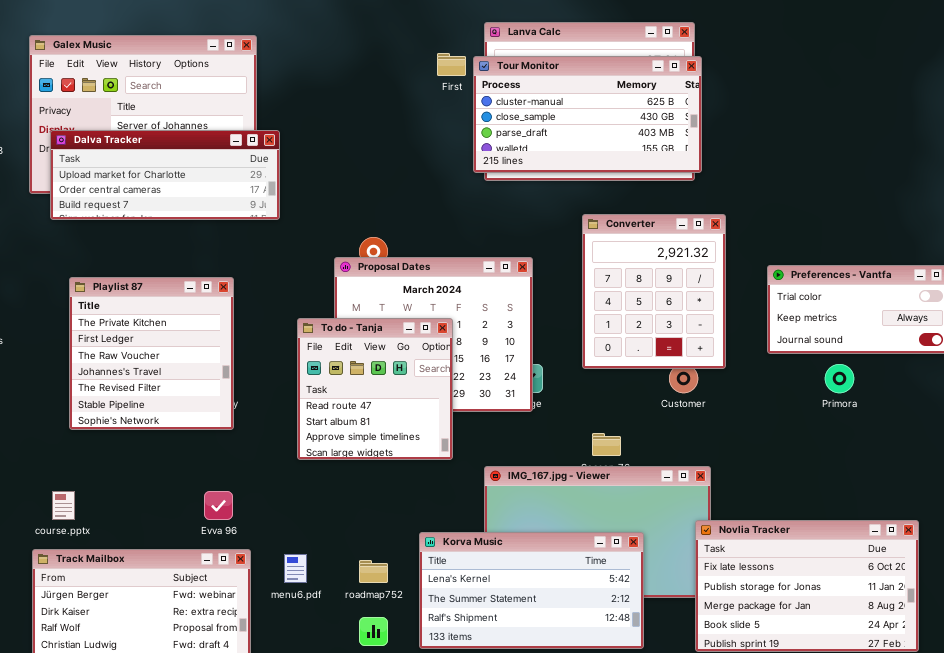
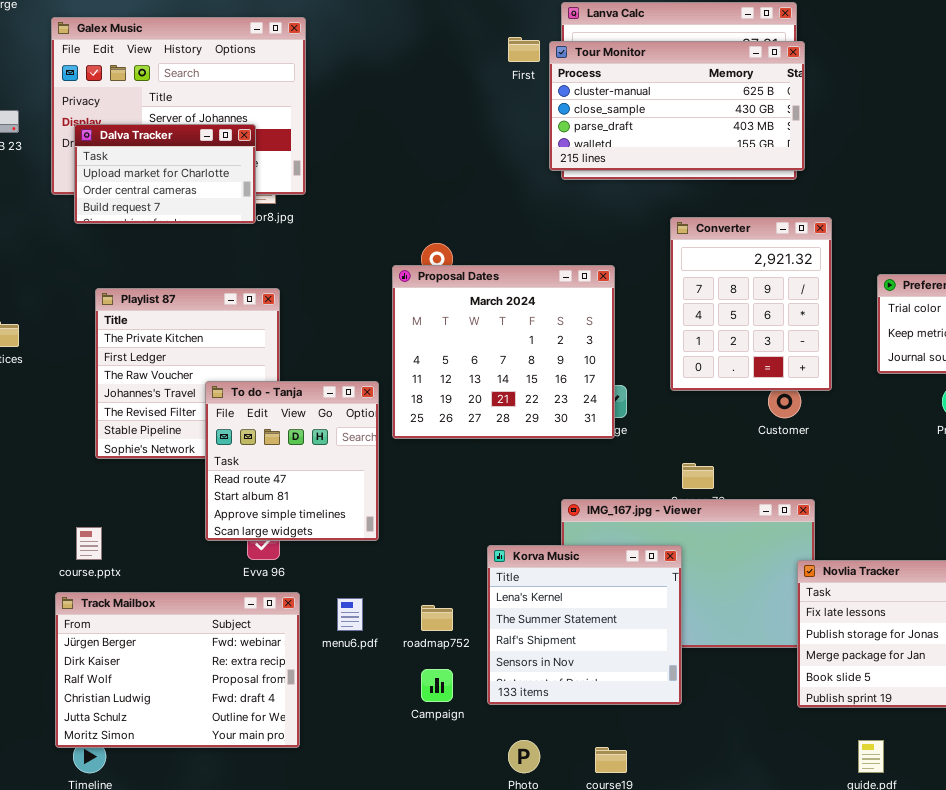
Dalva Tracker: [50,130,280,220] -> [74,124,256,224], resized
To do - Tanja: [297,318,453,460] -> [205,381,379,541], moved
Korva Music: [419,532,644,649] -> [487,545,682,705], resized

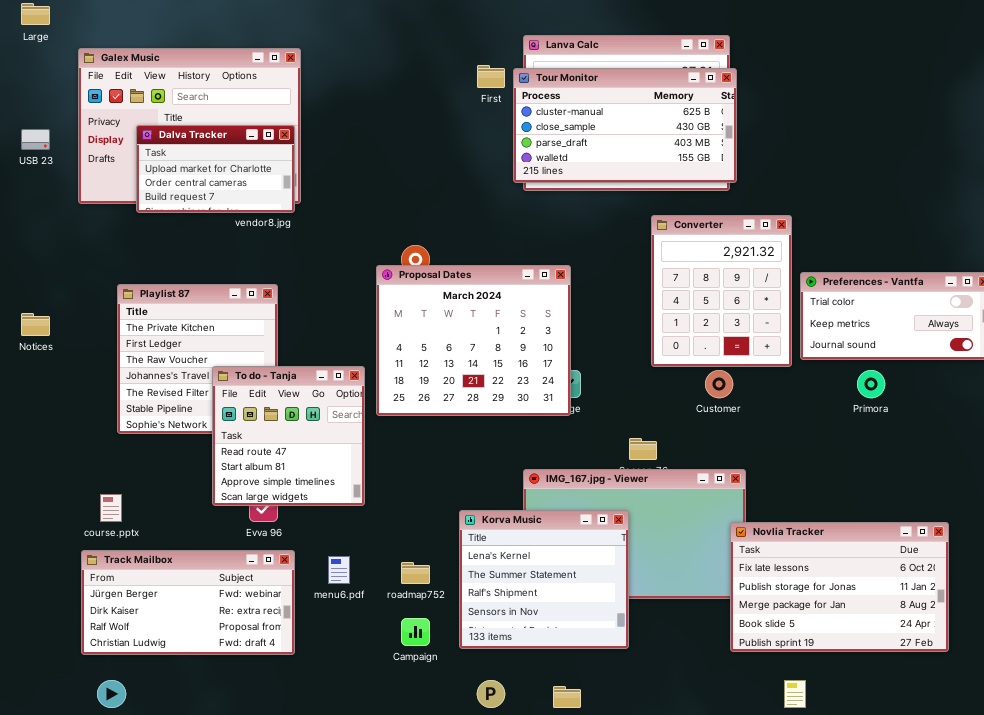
Dalva Tracker: [74,124,256,224] -> [136,125,295,213], moved
Converter: [670,217,832,391] -> [651,215,792,367], moved
Track Mailbox: [55,592,300,748] -> [81,550,295,655], resized

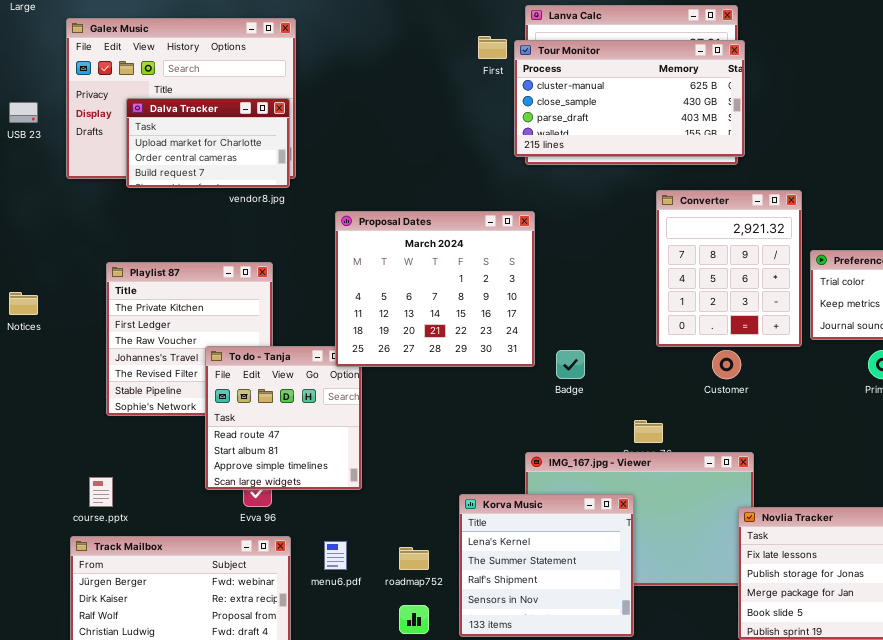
Proposal Dates: [376,265,571,416] -> [335,211,535,367], moved

